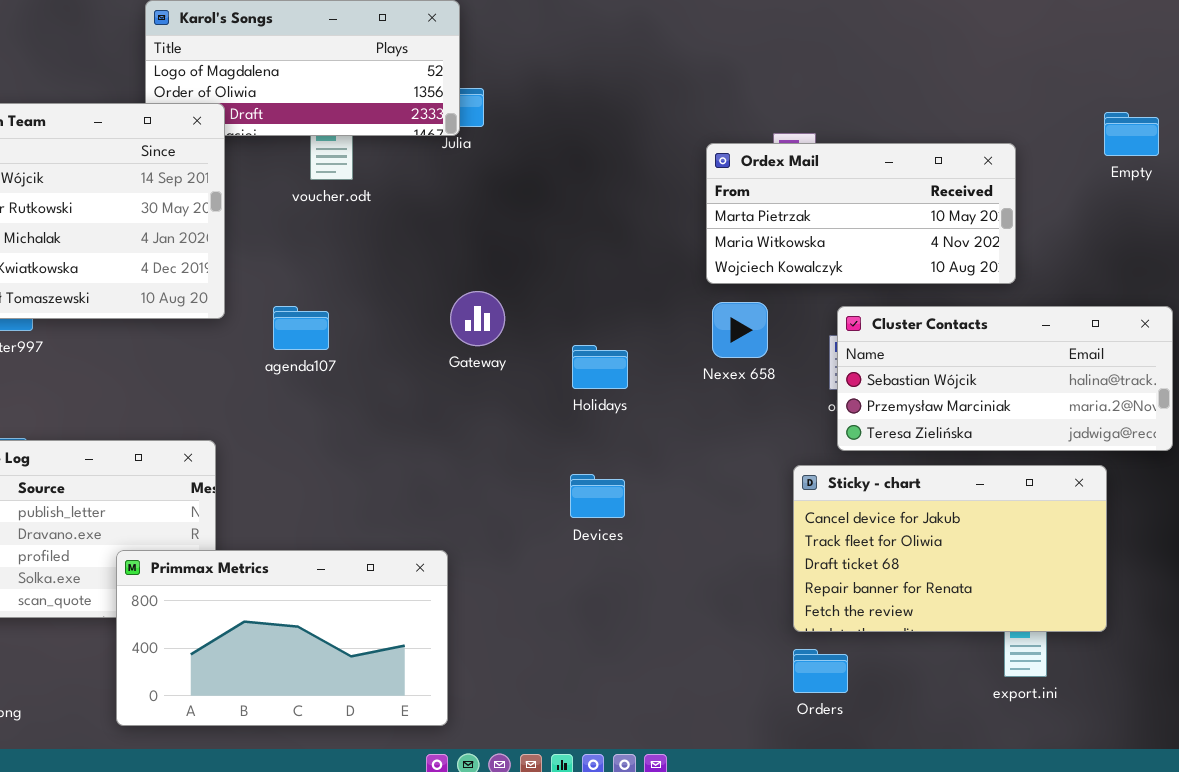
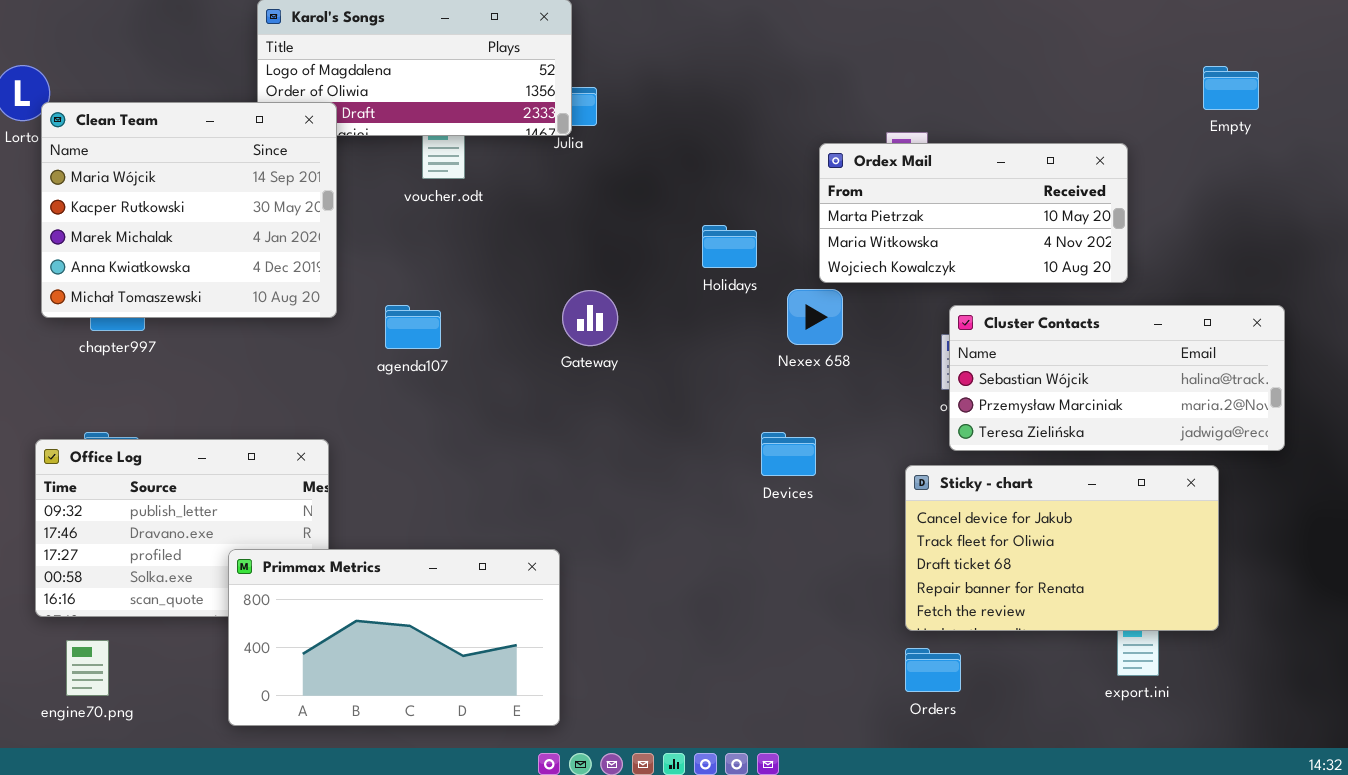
Empty: [1104,112,1159,156] -> [1203,66,1259,110], moved
Nexex 658: [712,302,768,358] -> [787,289,843,345], moved
Holidays: [572,345,628,389] -> [702,225,757,268], moved
Devices: [570,474,625,518] -> [761,432,816,476], moved

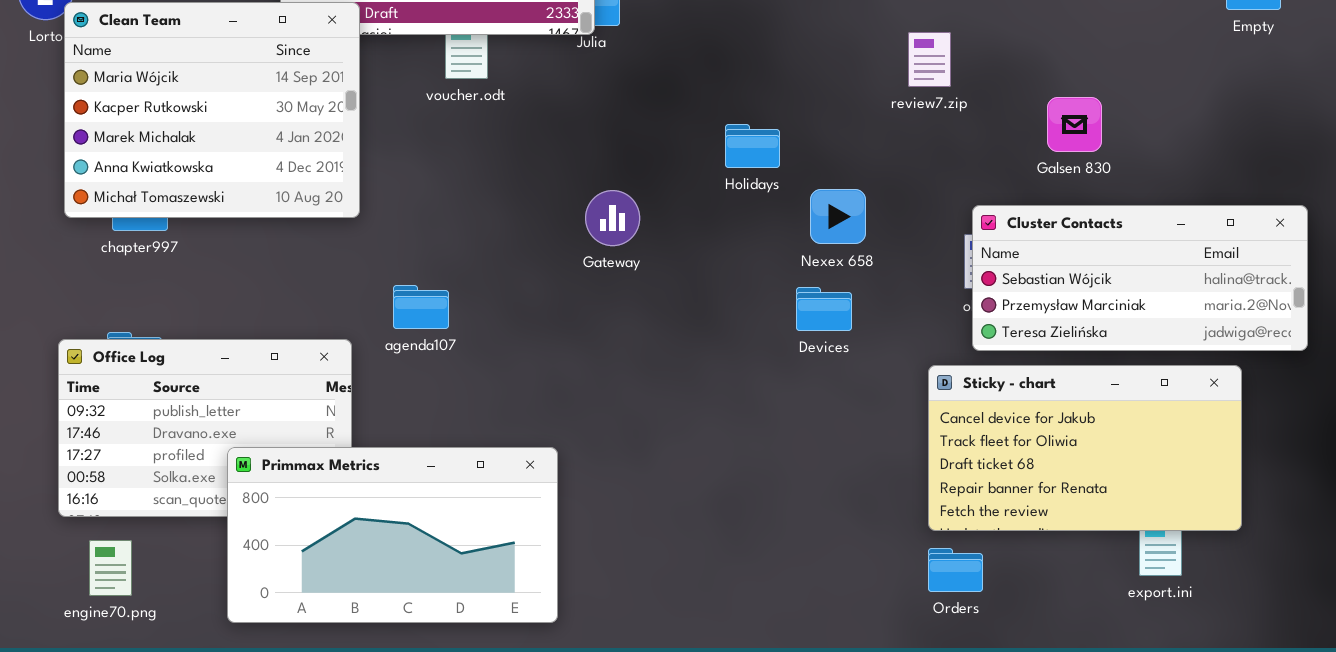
Ordex Mail: [819,143,1128,283] -> none, closed
agenda107: [385,305,441,349] -> [393,285,449,329], moved
Devices: [761,432,816,476] -> [796,287,852,331], moved
Primmax Metrics: [228,549,560,726] -> [227,447,558,623], moved

